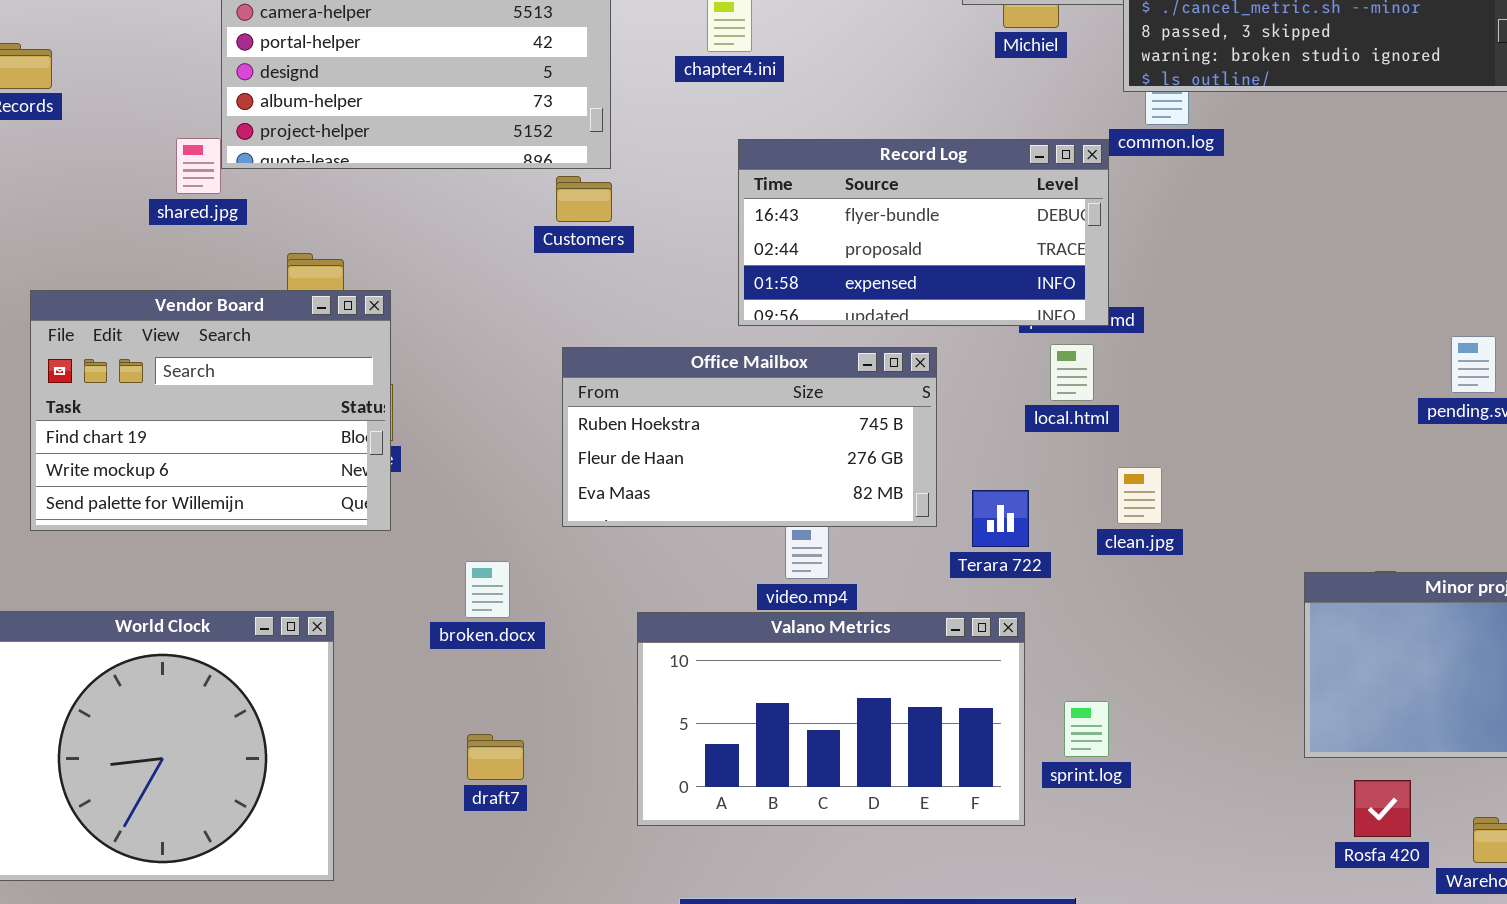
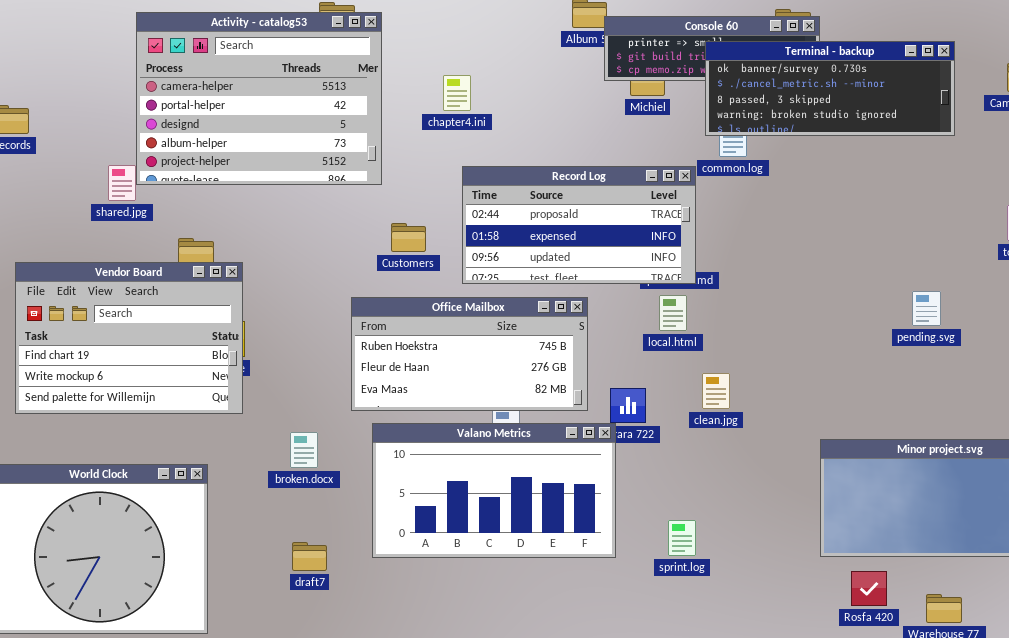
Record Log: [738,139,1109,326] -> [462,166,696,284], scrolled down 1 row
Customers: [556,176,612,222] -> [391,223,426,252], moved
Valano Metrics: [637,612,1025,826] -> [372,423,616,558], moved

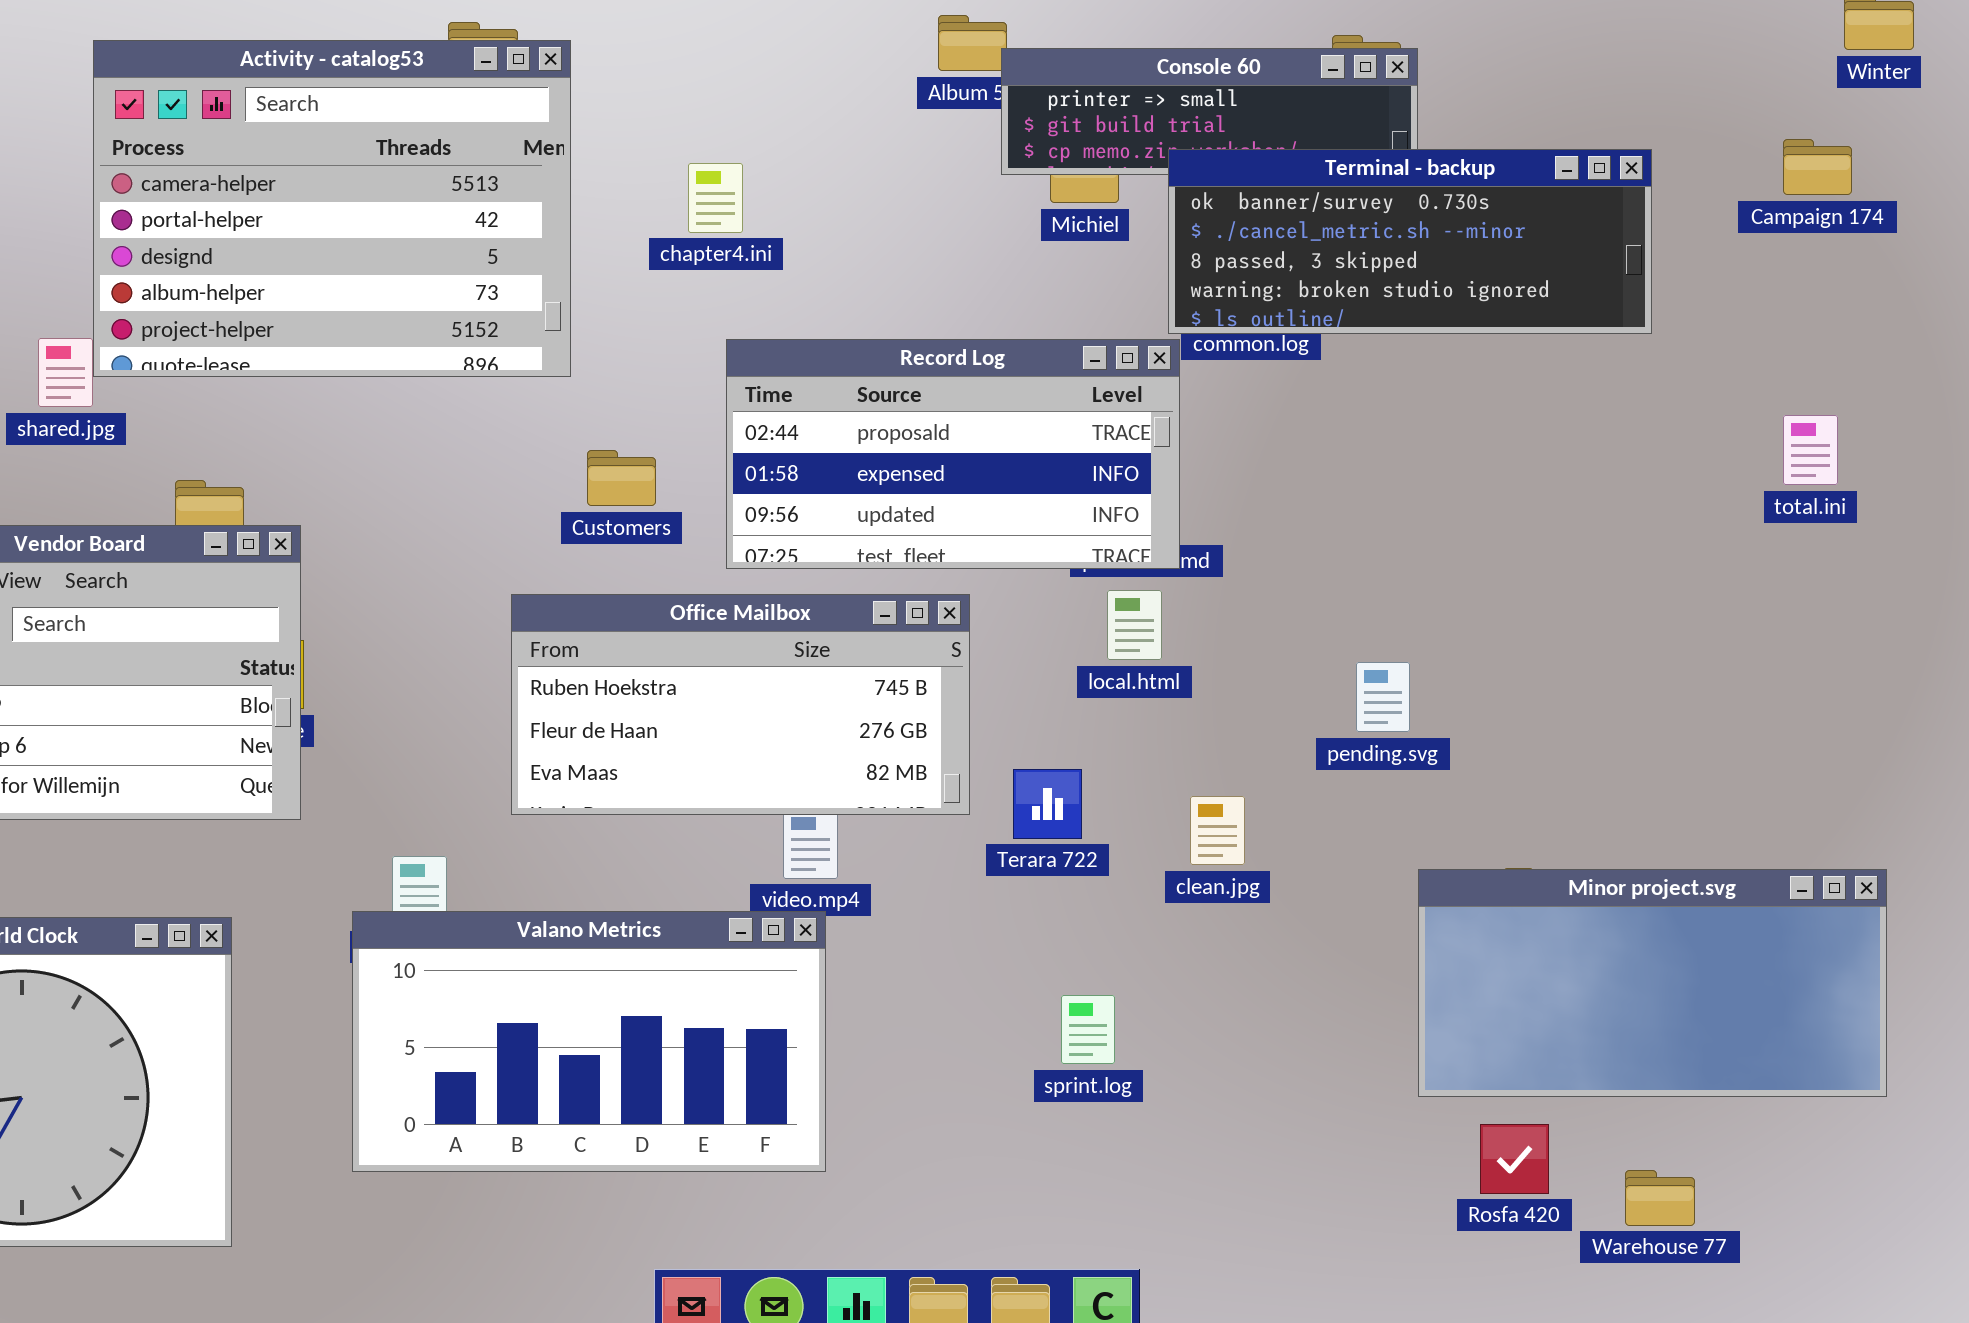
Terminal - backup: [705,41,955,136] -> [1168,149,1652,334], moved
pending.svg: [912,291,941,326] -> [1356,662,1410,732], moved
clean.jpg: [702,373,730,409] -> [1190,796,1245,865], moved
Valano Metrics: [372,423,616,558] -> [352,911,826,1172], moved
sprint.log: [668,520,696,556] -> [1061,995,1115,1064], moved

